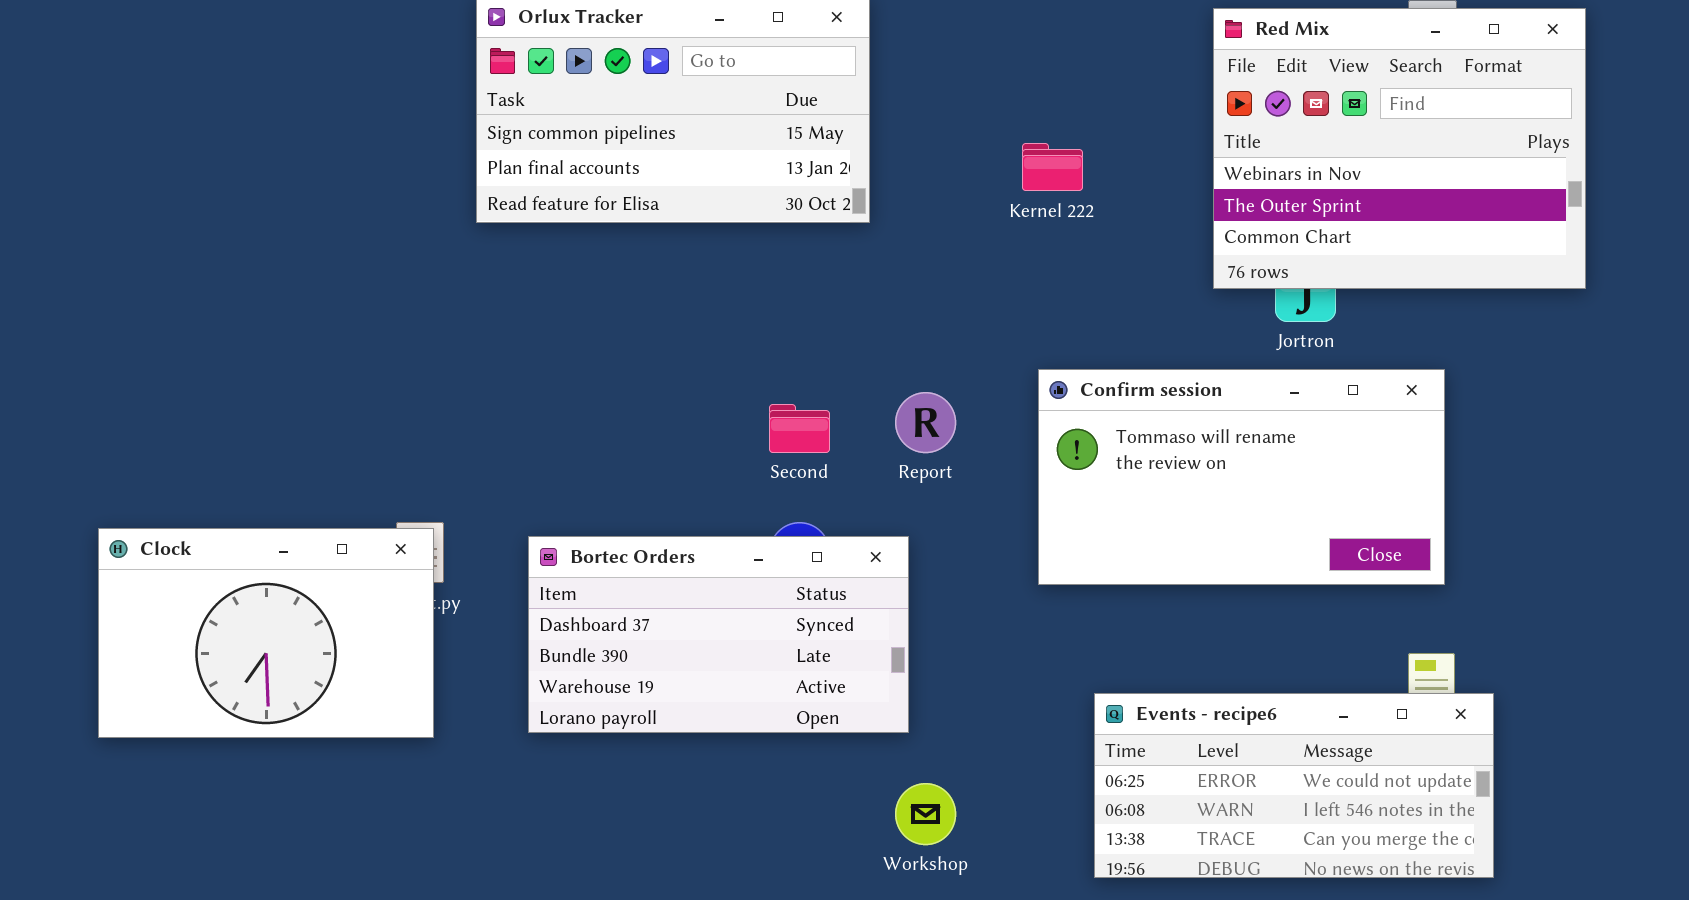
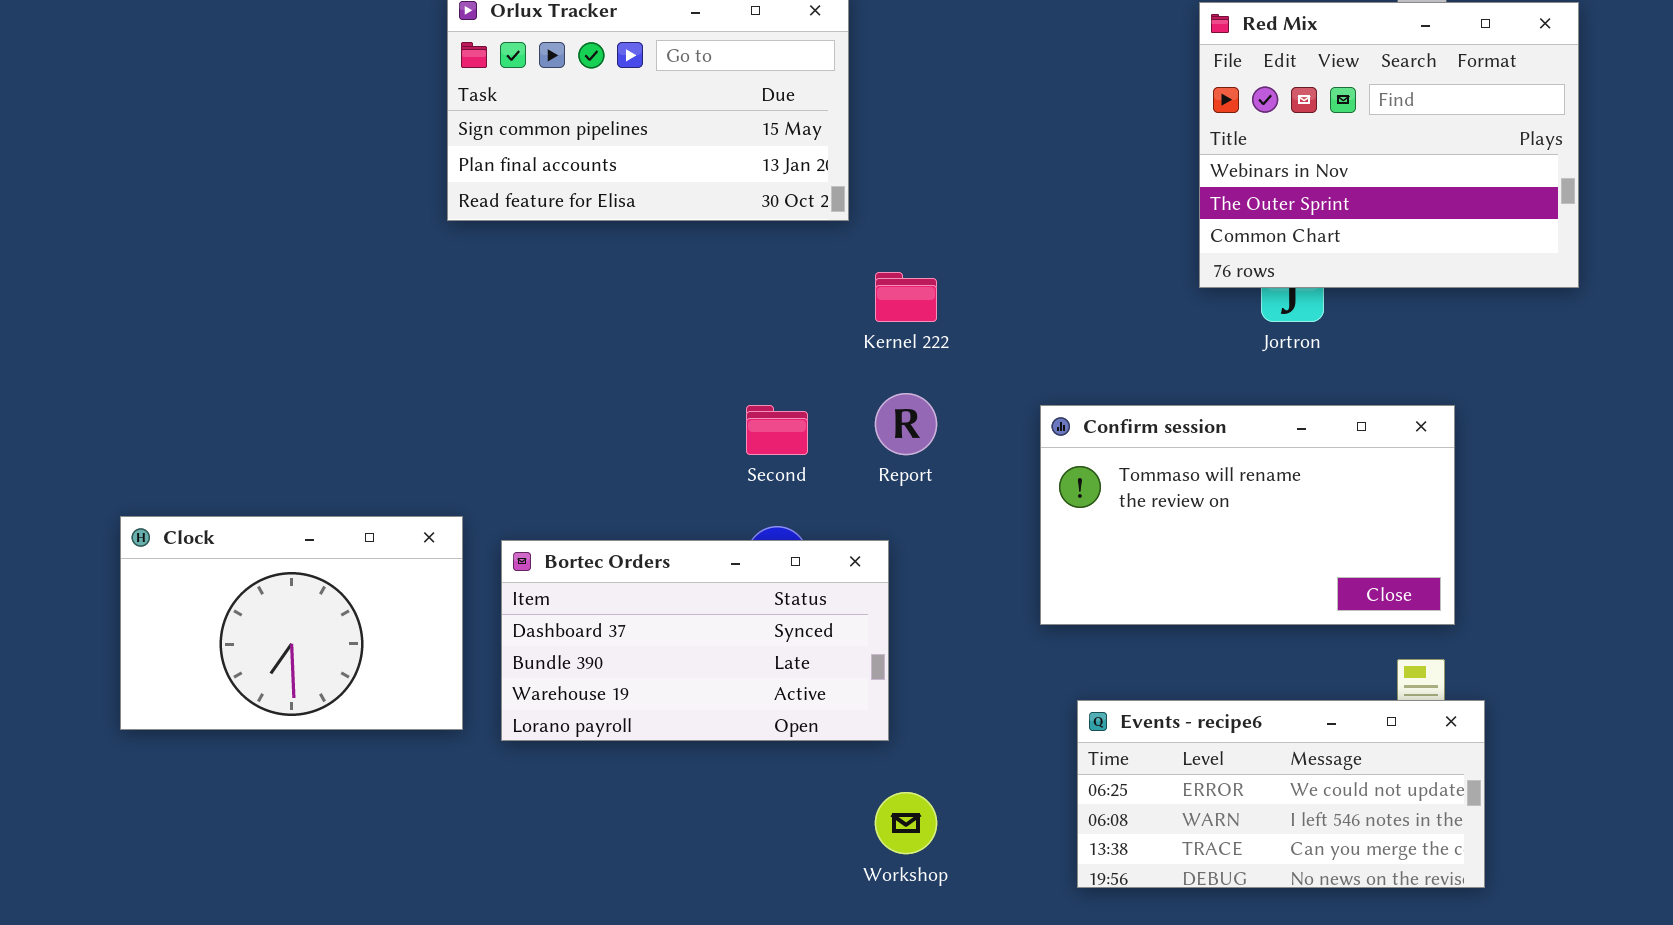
Kernel 222: [1022,143,1083,191] -> [875,272,937,322], moved
Confirm session: [1038,369,1445,585] -> [1040,405,1455,625], moved
Clock: [98,528,434,738] -> [120,516,463,730], moved

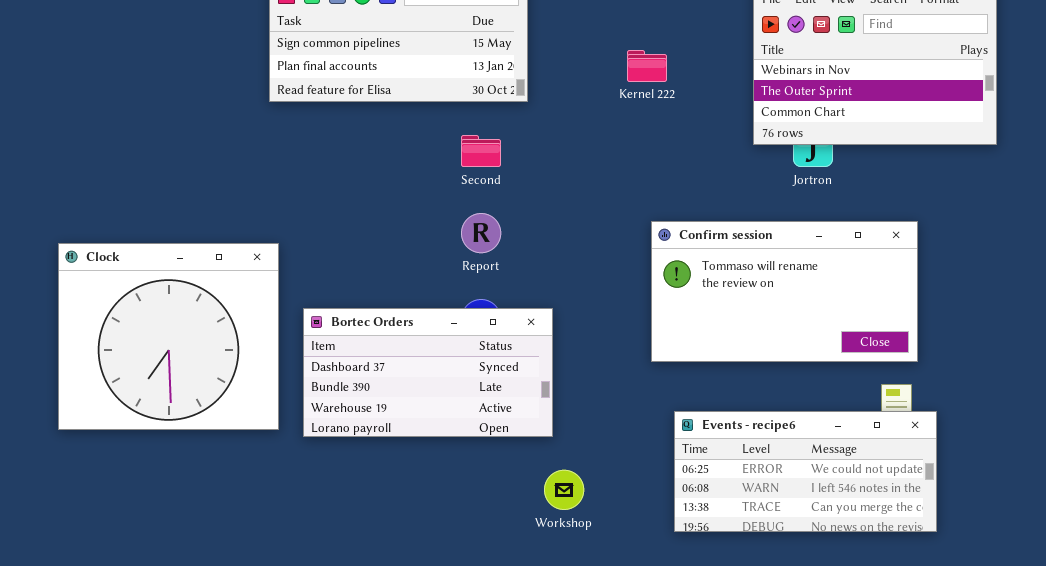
Kernel 222: [875,272,937,322] -> [627,50,667,82], moved
Report: [875,393,937,455] -> [461,213,501,253], moved
Second: [746,405,808,455] -> [461,135,501,167], moved
Clock: [120,516,463,730] -> [58,243,279,430], resized

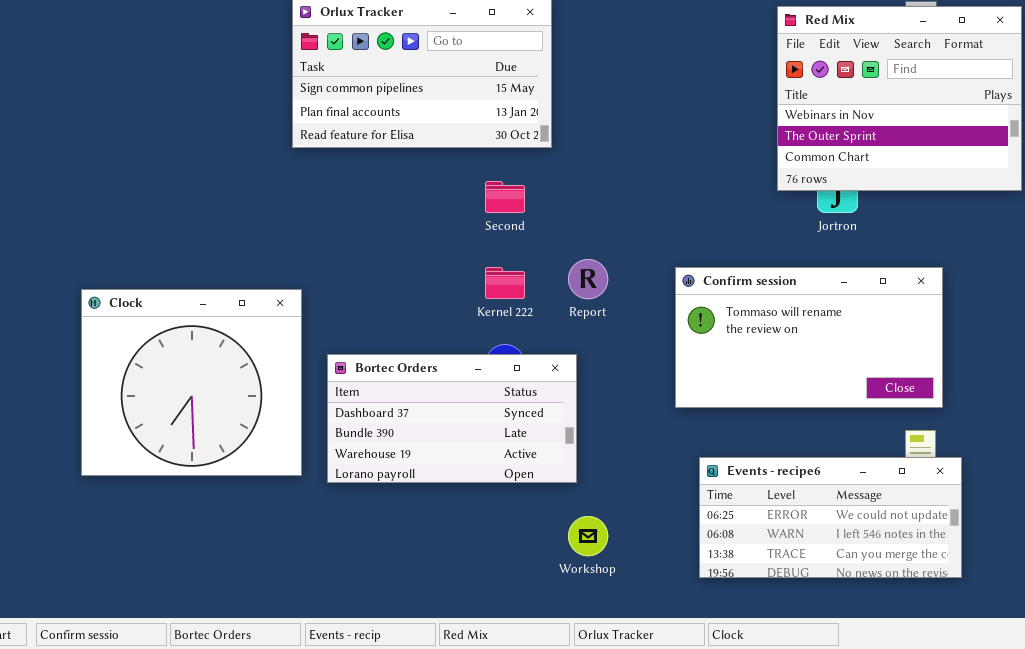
Kernel 222: [627,50,667,82] -> [485,267,525,299], moved
Report: [461,213,501,253] -> [568,259,608,299], moved

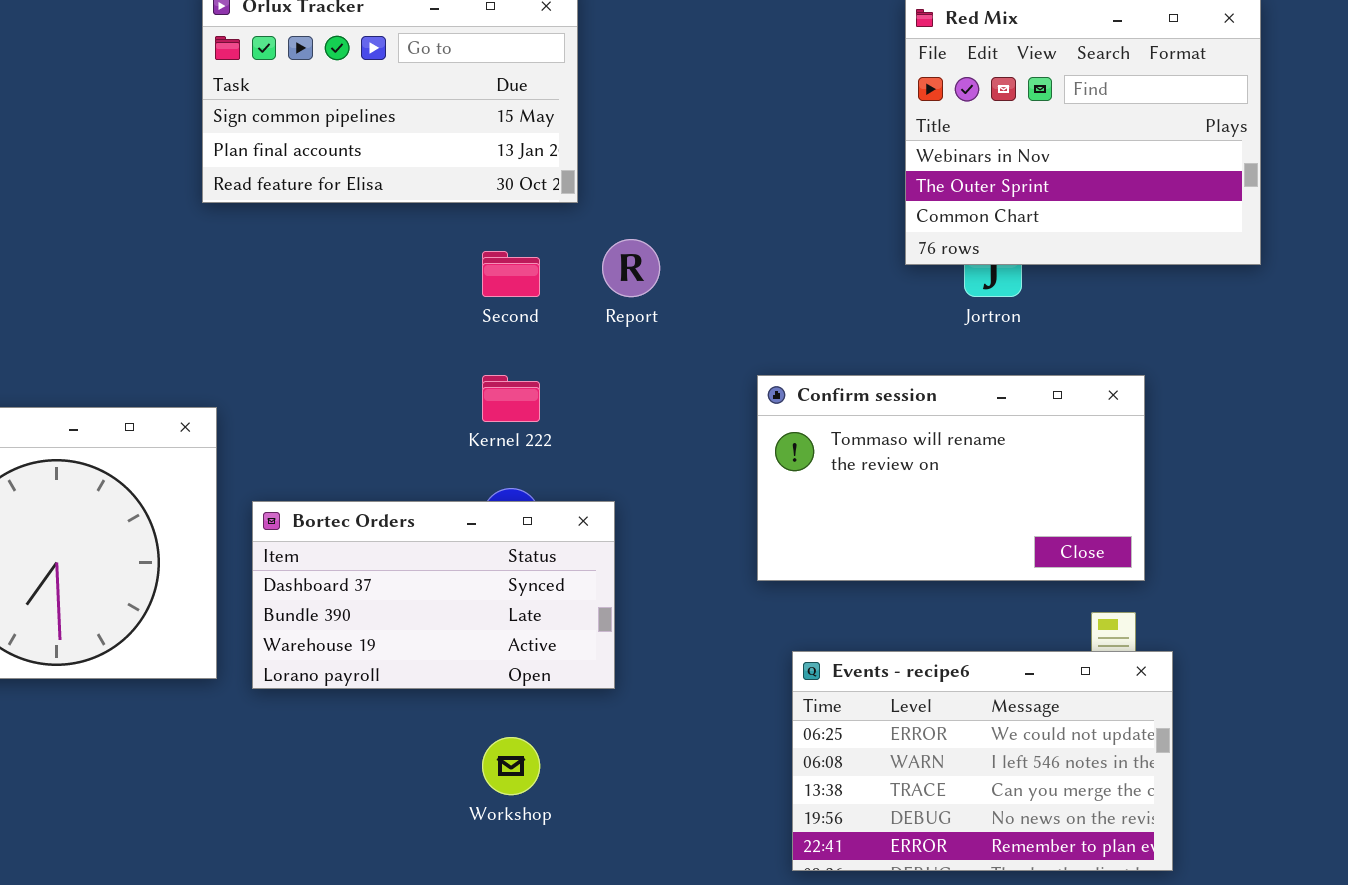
Report: [568,259,608,299] -> [602,239,660,297], moved
Events - recipe6: [699,457,962,578] -> [792,651,1173,871], resized
Workshop: [568,516,608,556] -> [482,737,540,795], moved

